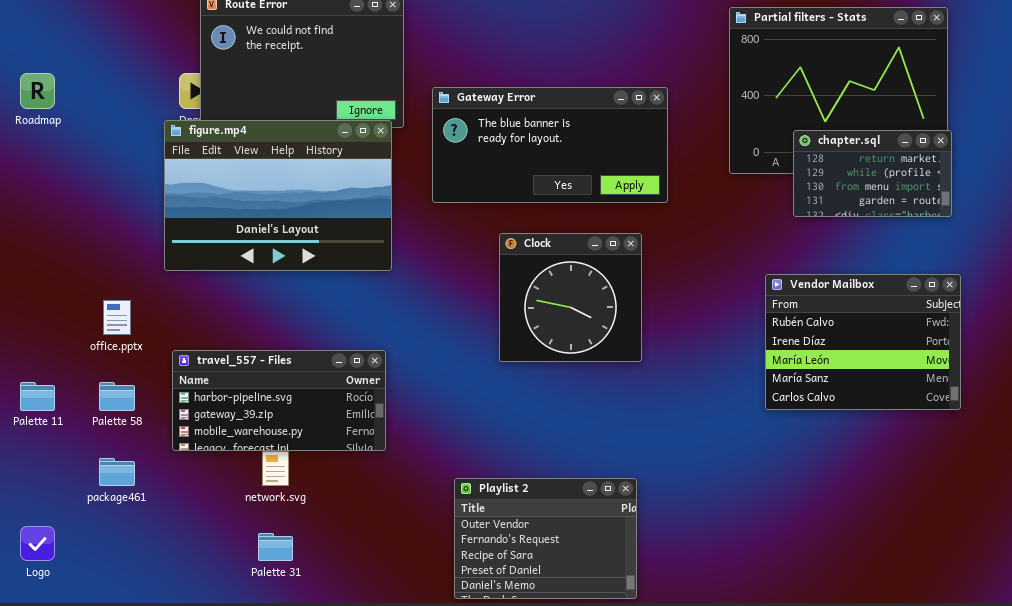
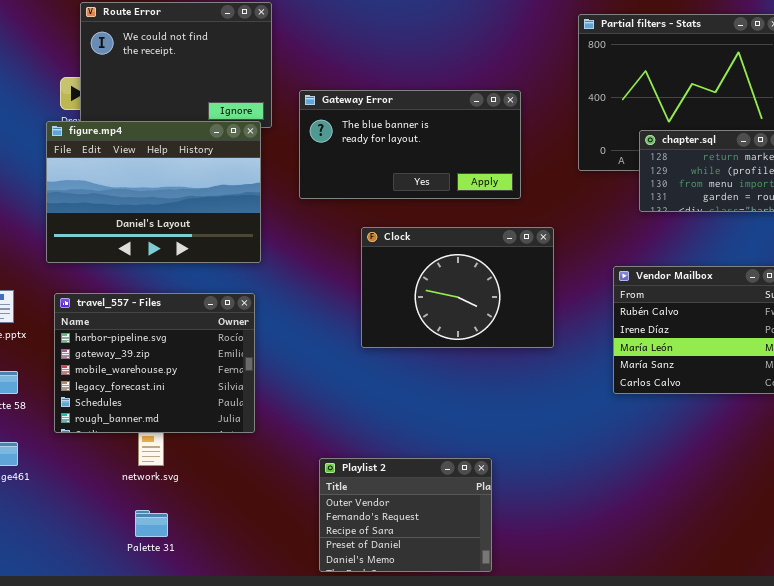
Clock: [499,233,642,362] -> [361,227,554,348], resized
travel_557 - Files: [172,350,386,451] -> [54,293,255,433], resized

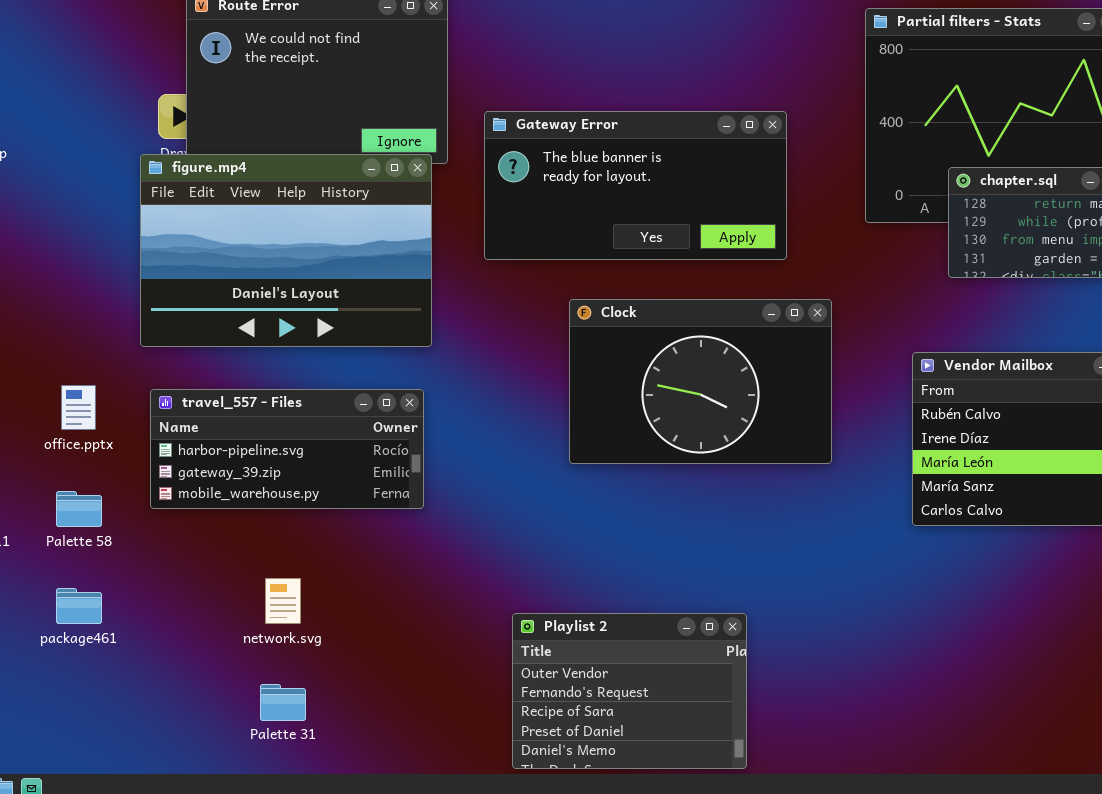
travel_557 - Files: [54,293,255,433] -> [150,389,424,509], resized

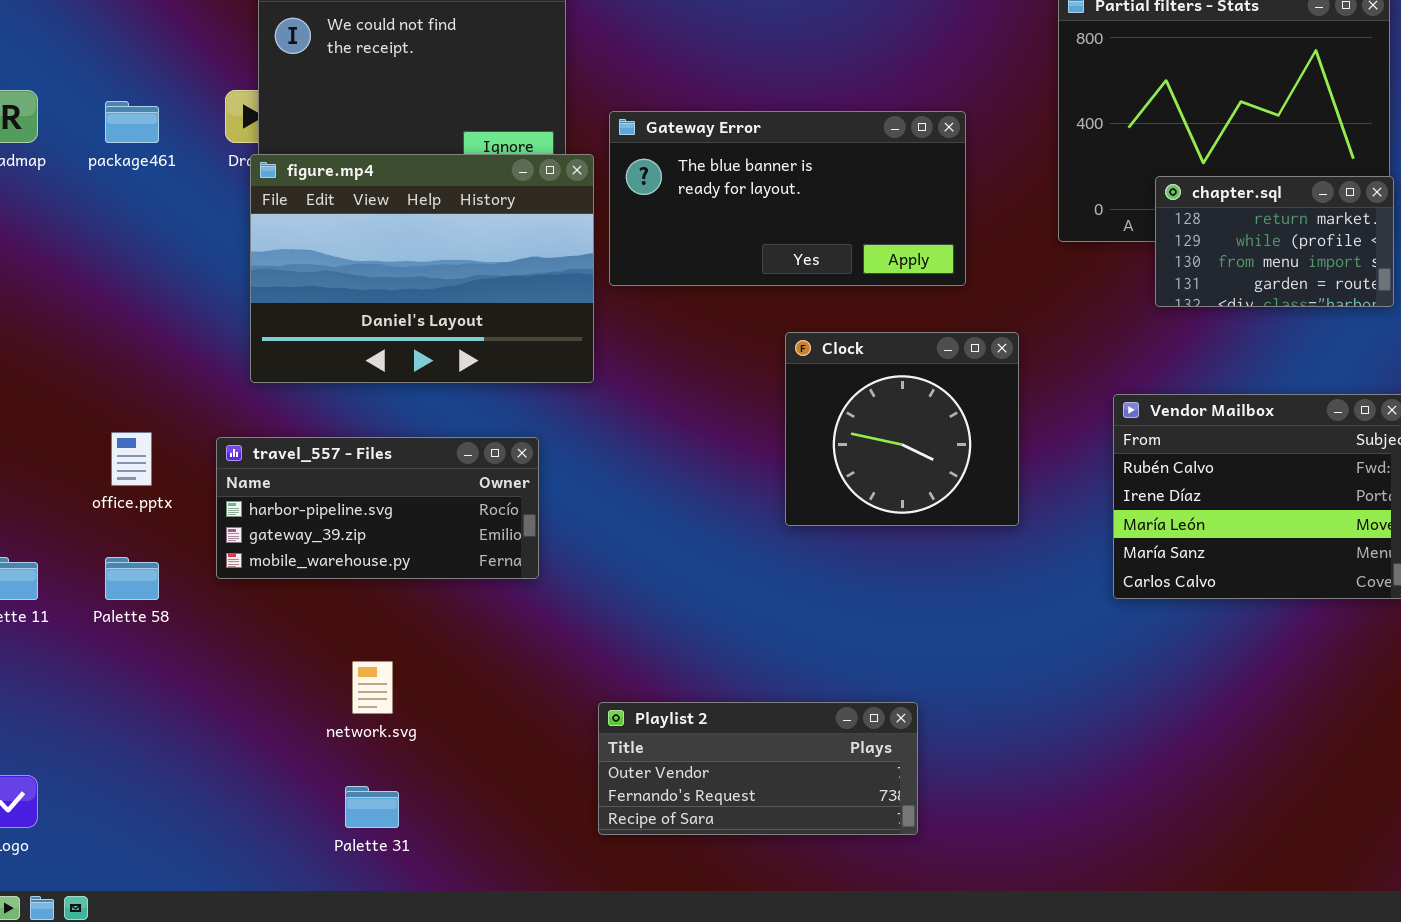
figure.mp4: [140,154,432,347] -> [250,154,594,383], moved
Clock: [569,299,832,464] -> [785,332,1019,526], resized
package461: [56,588,102,624] -> [105,101,159,143], moved
Playlist 2: [512,613,747,769] -> [598,702,918,835], resized

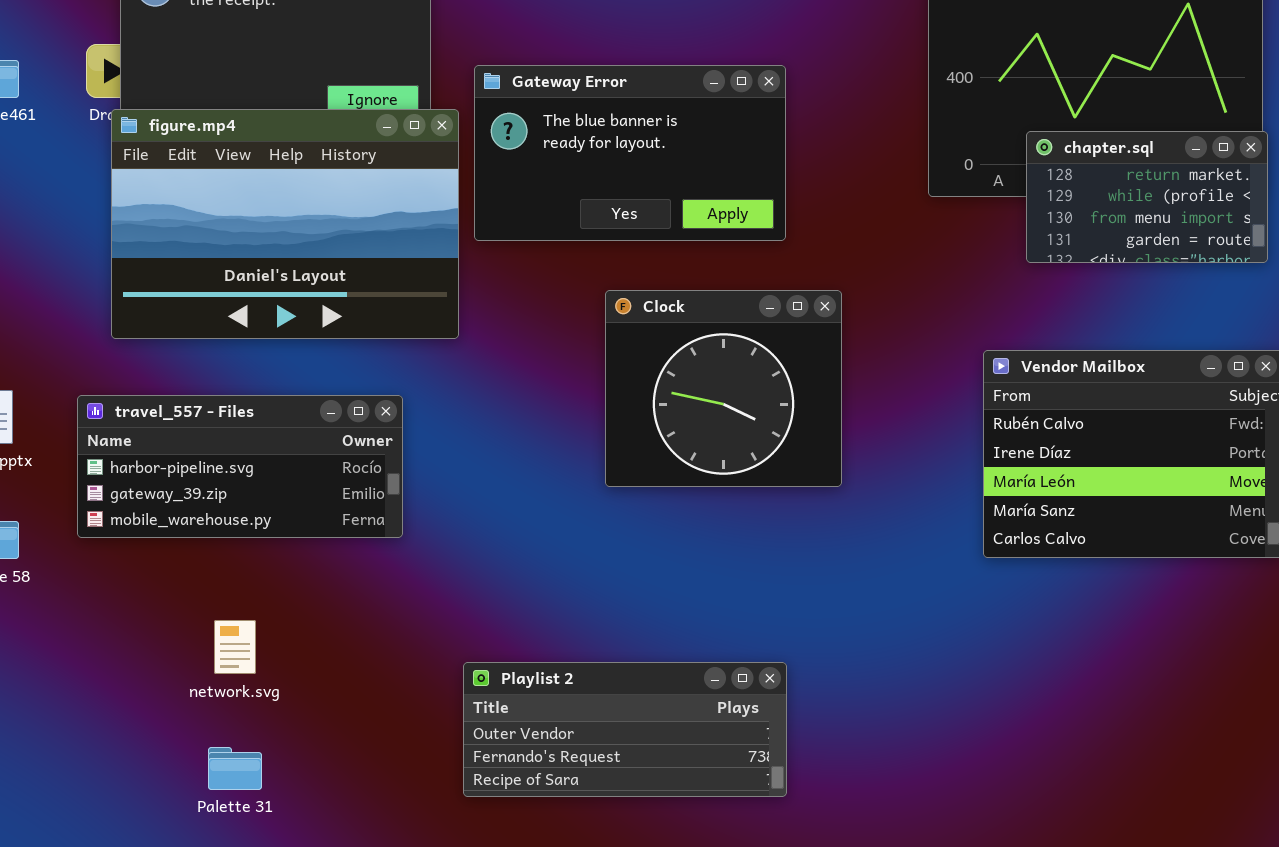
Gateway Error: [609,111,966,286] -> [474,65,786,241], resized
Clock: [785,332,1019,526] -> [605,290,842,487], moved

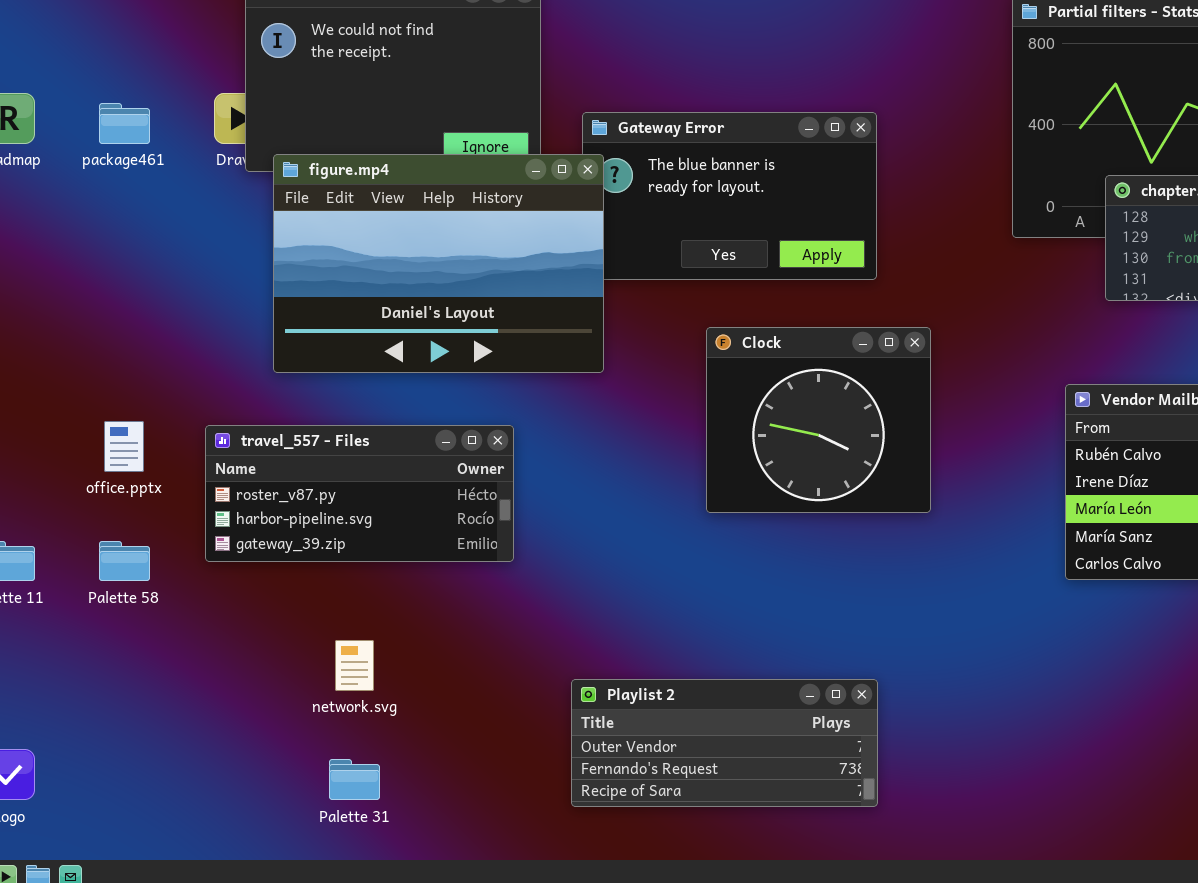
figure.mp4: [111,109,459,339] -> [273,154,604,373], moved
travel_557 - Files: [77,395,403,538] -> [205,425,514,562], scrolled up 1 row

